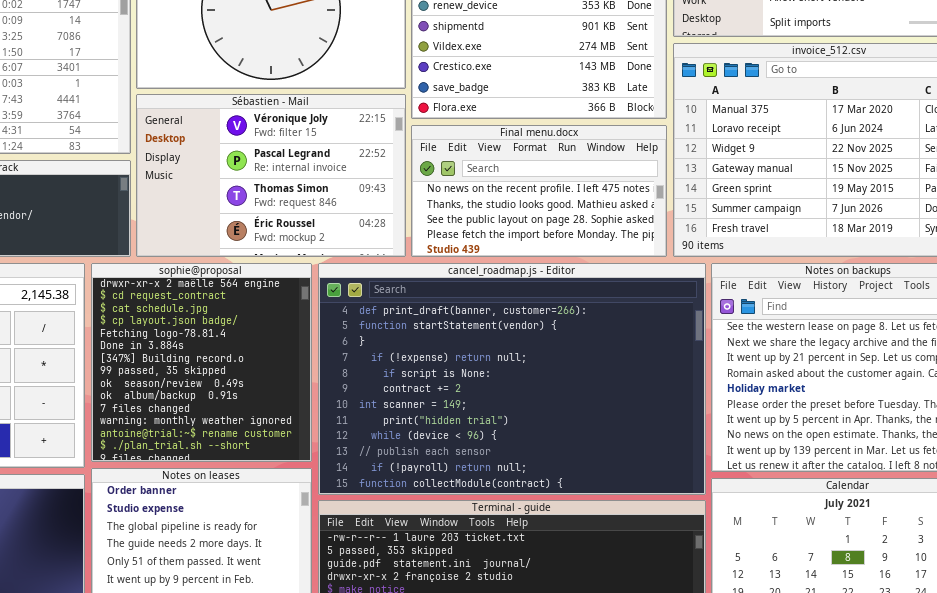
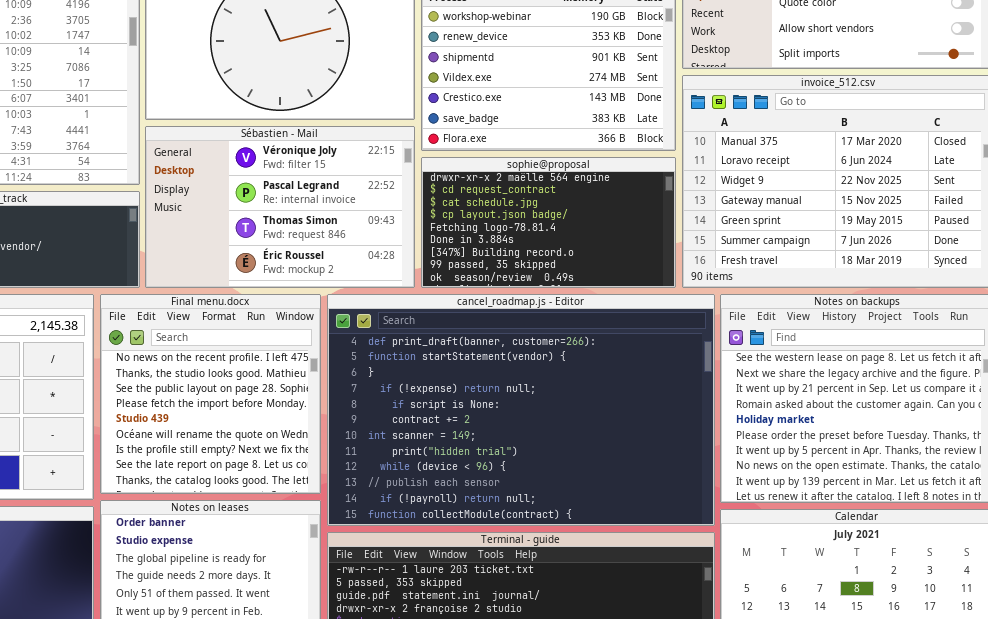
Final menu.docx: [411,125,667,257] -> [100,294,321,494], moved, resized
sophie@proposal: [91,263,312,462] -> [421,157,676,288], moved, resized

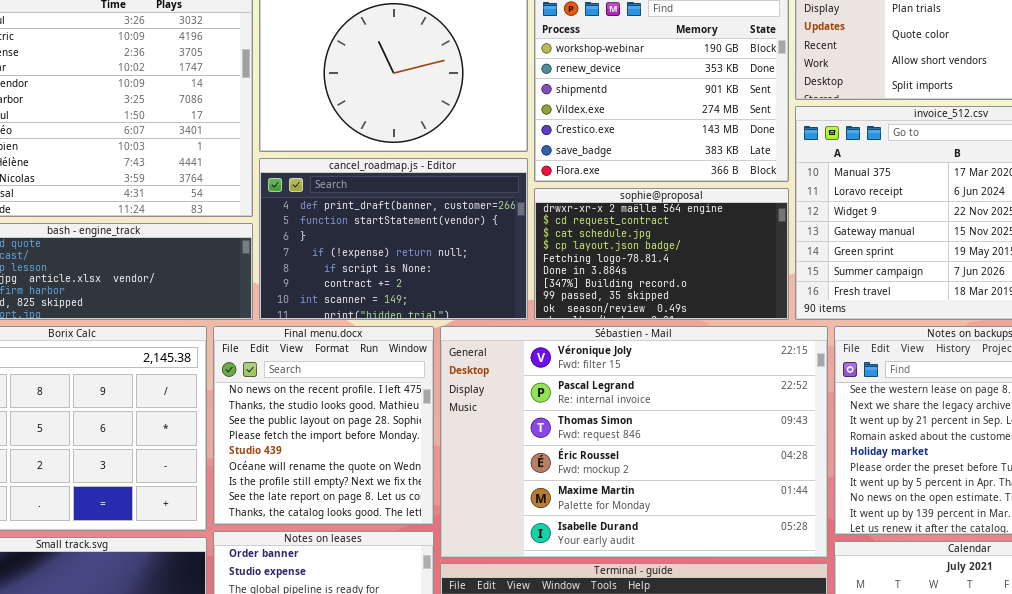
Sébastien - Mail: [145,126,415,288] -> [440,326,828,558], moved, resized
cancel_roadmap.js - Editor: [327,294,715,526] -> [259,158,528,320], moved, resized

